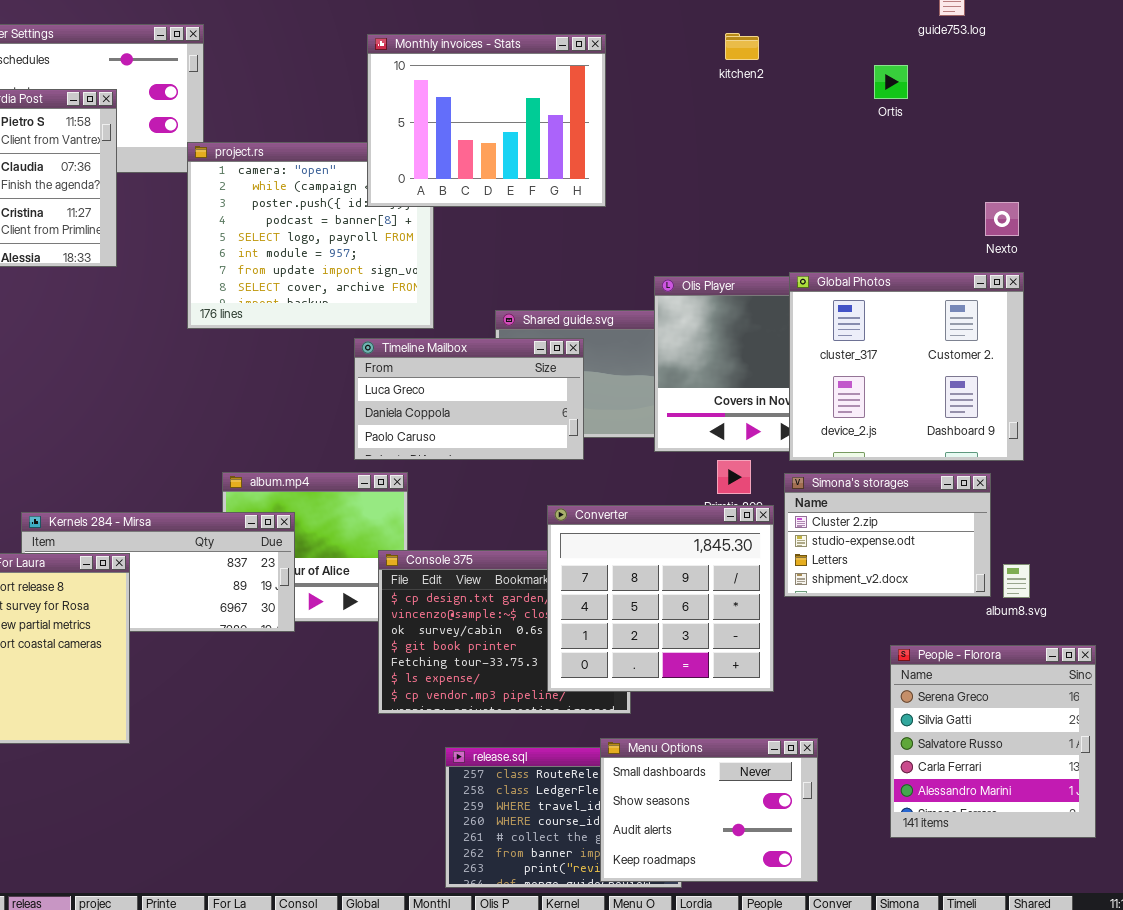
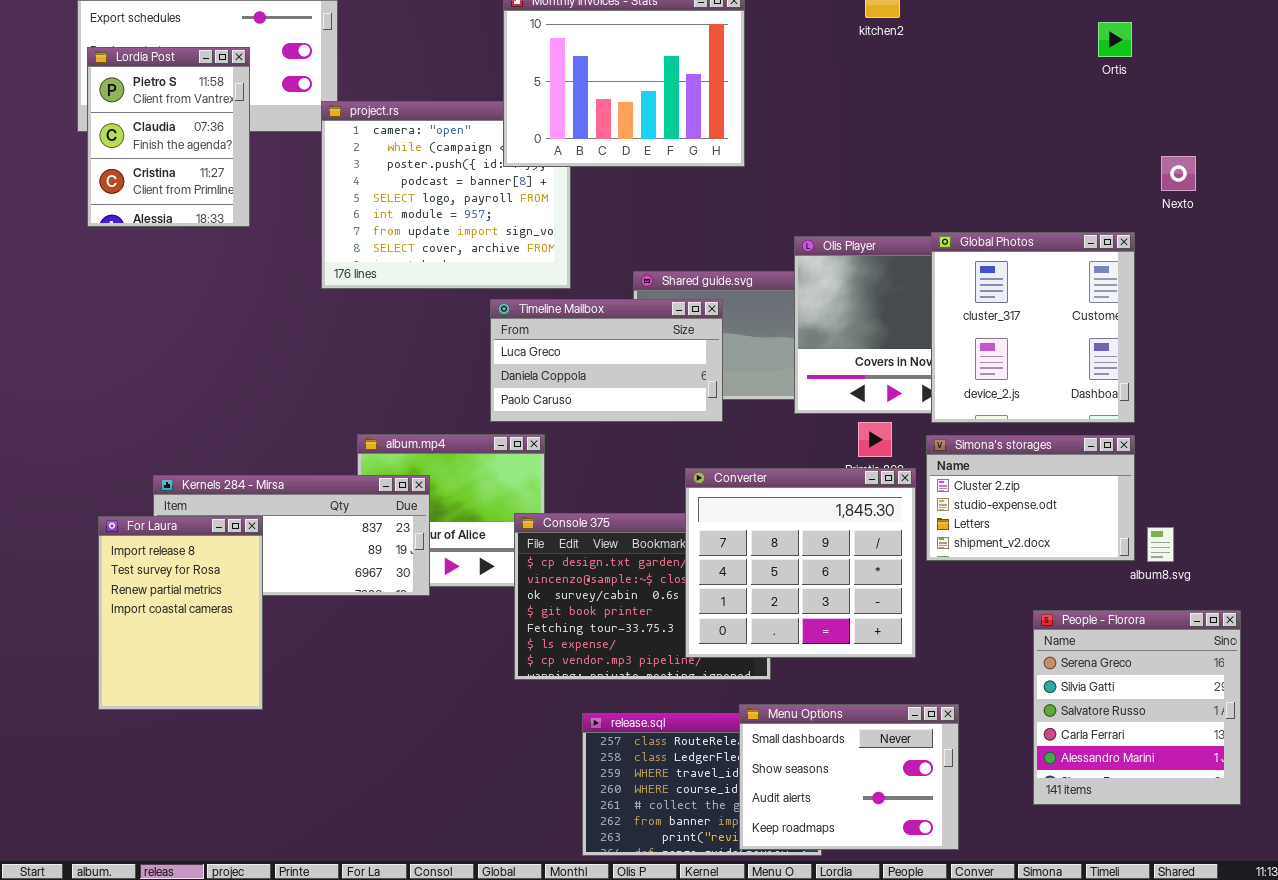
Ortis: [874,65,908,99] -> [1098,22,1132,57], moved
Nexto: [985,202,1019,236] -> [1161,156,1196,191], moved
Global Photos: [789,272,1024,461] -> [931,232,1135,423], resized

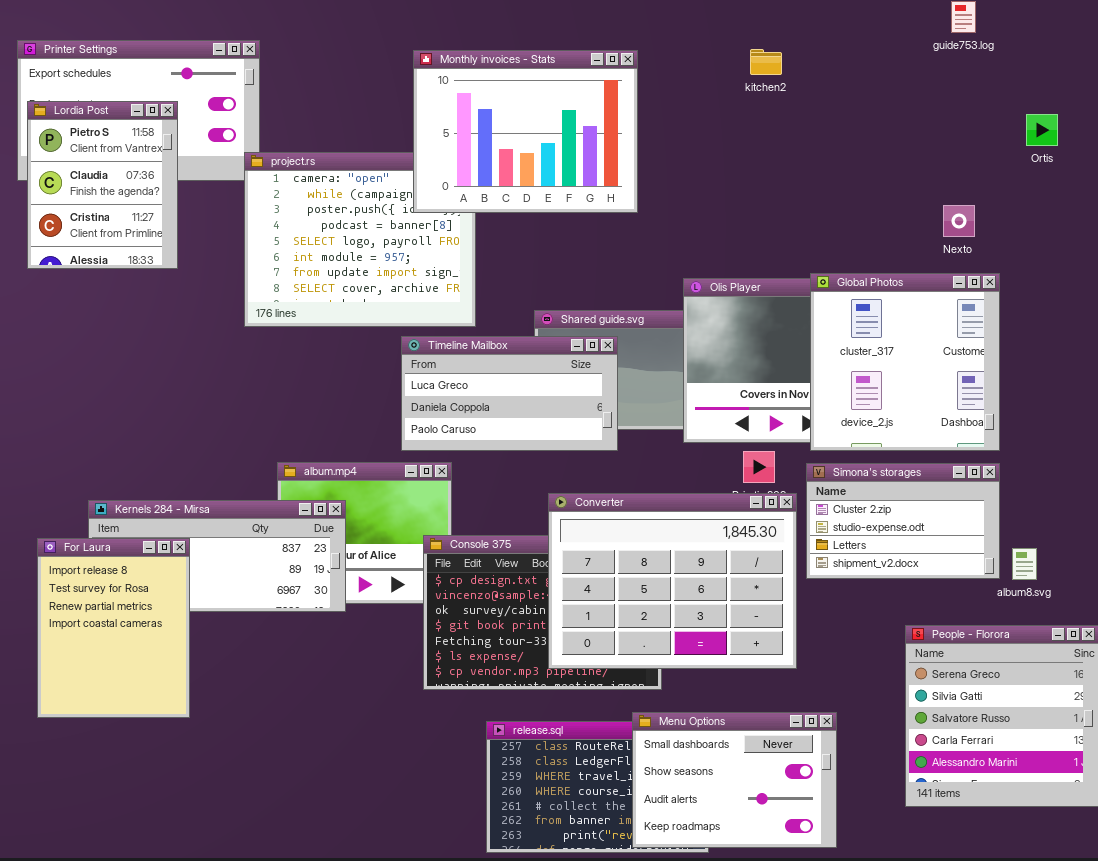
Ortis: [1098,22,1132,57] -> [1026,114,1058,146], moved
Nexto: [1161,156,1196,191] -> [943,205,975,237], moved
Converter: [685,468,916,658] -> [548,493,797,669], resized

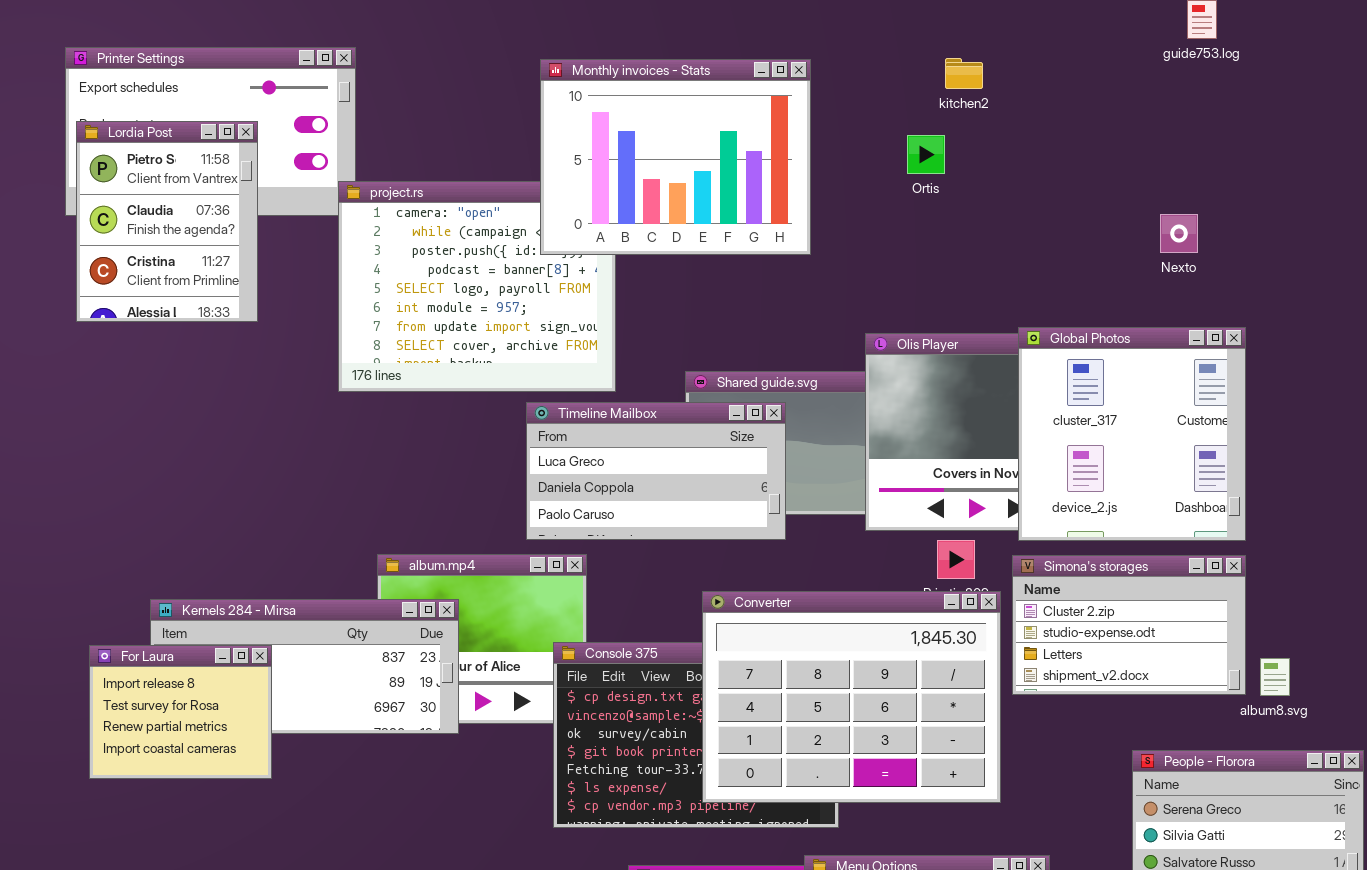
Ortis: [1026,114,1058,146] -> [907,135,945,174], moved
Nexto: [943,205,975,237] -> [1160,214,1198,253], moved
For Laura: [37,538,190,718] -> [89,645,272,779], resized

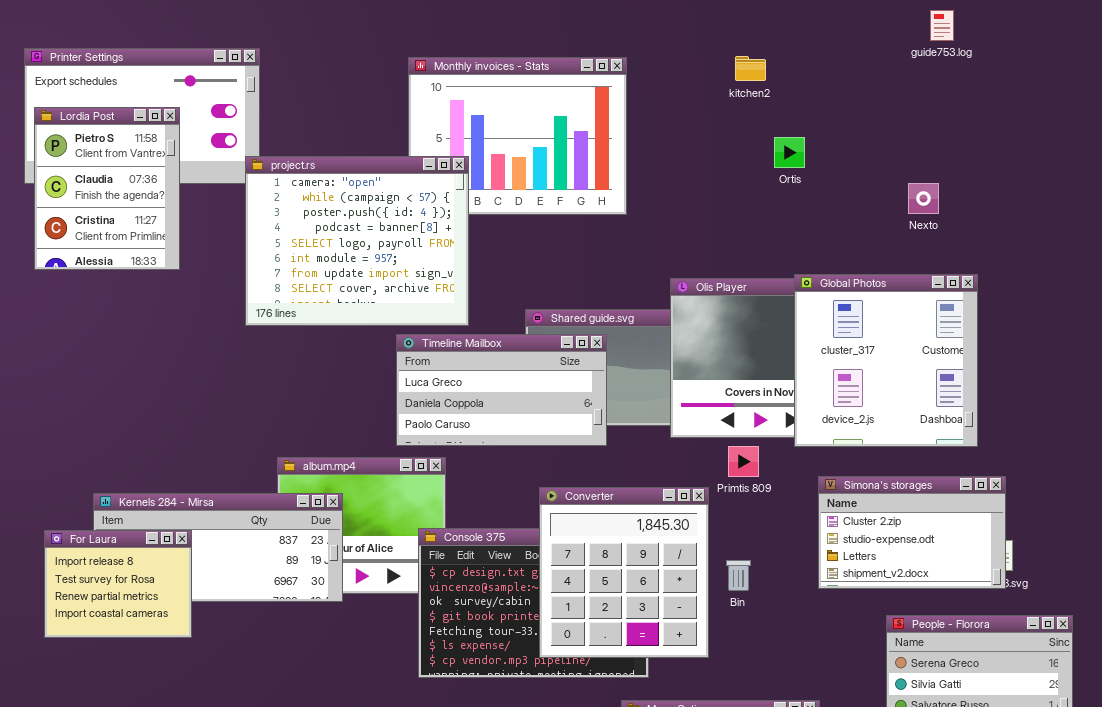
Ortis: [907,135,945,174] -> [774,137,805,168], moved
project.rs: [338,181,616,392] -> [245,156,469,326], raised
Simona's storages: [1012,555,1246,695] -> [818,476,1006,589], moved
Converter: [702,591,1001,803] -> [539,487,709,658], resized

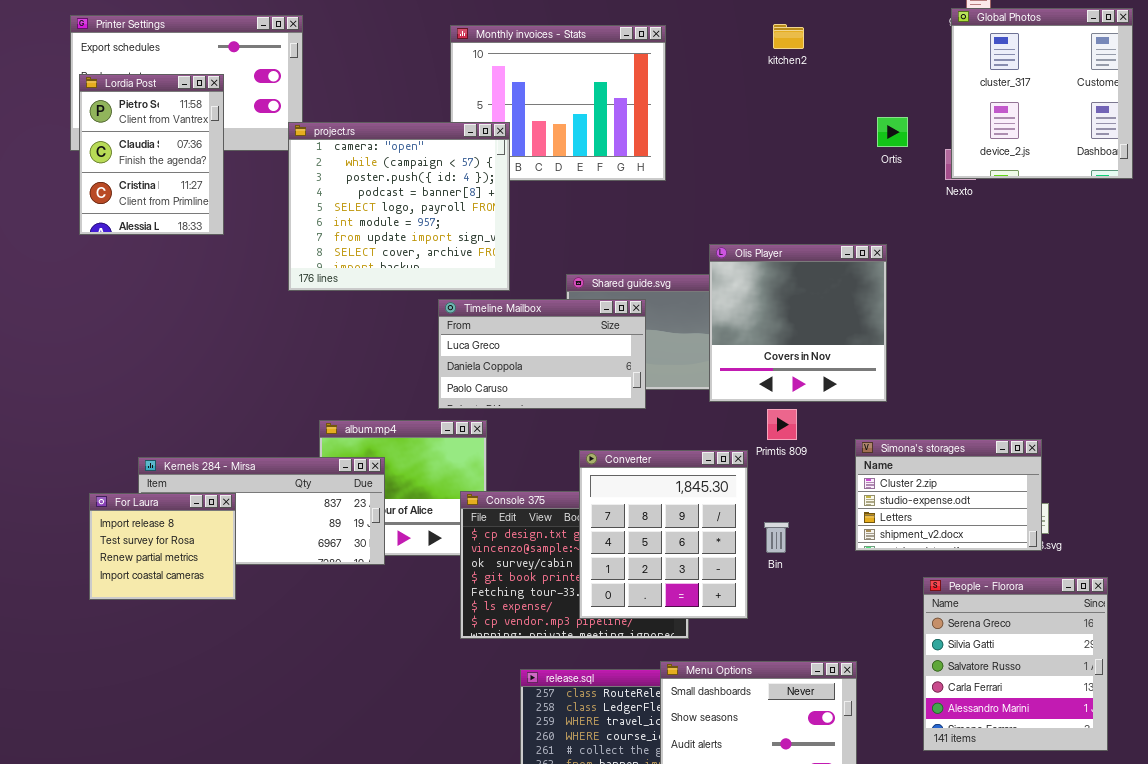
Ortis: [774,137,805,168] -> [877,117,908,147], moved
Global Photos: [794,274,978,447] -> [951,8,1133,179], moved

